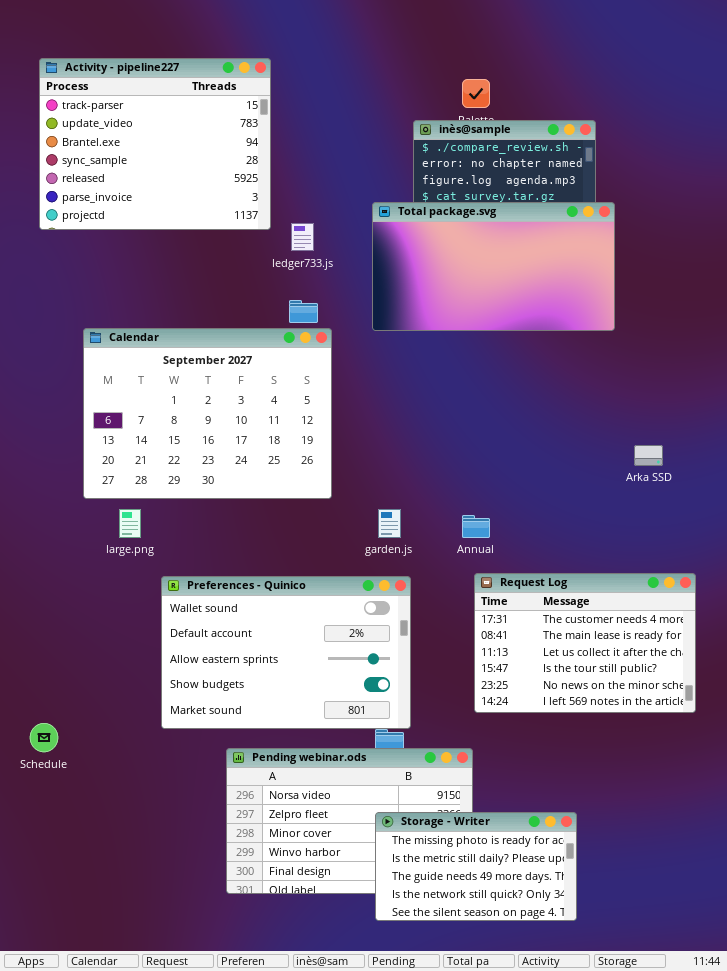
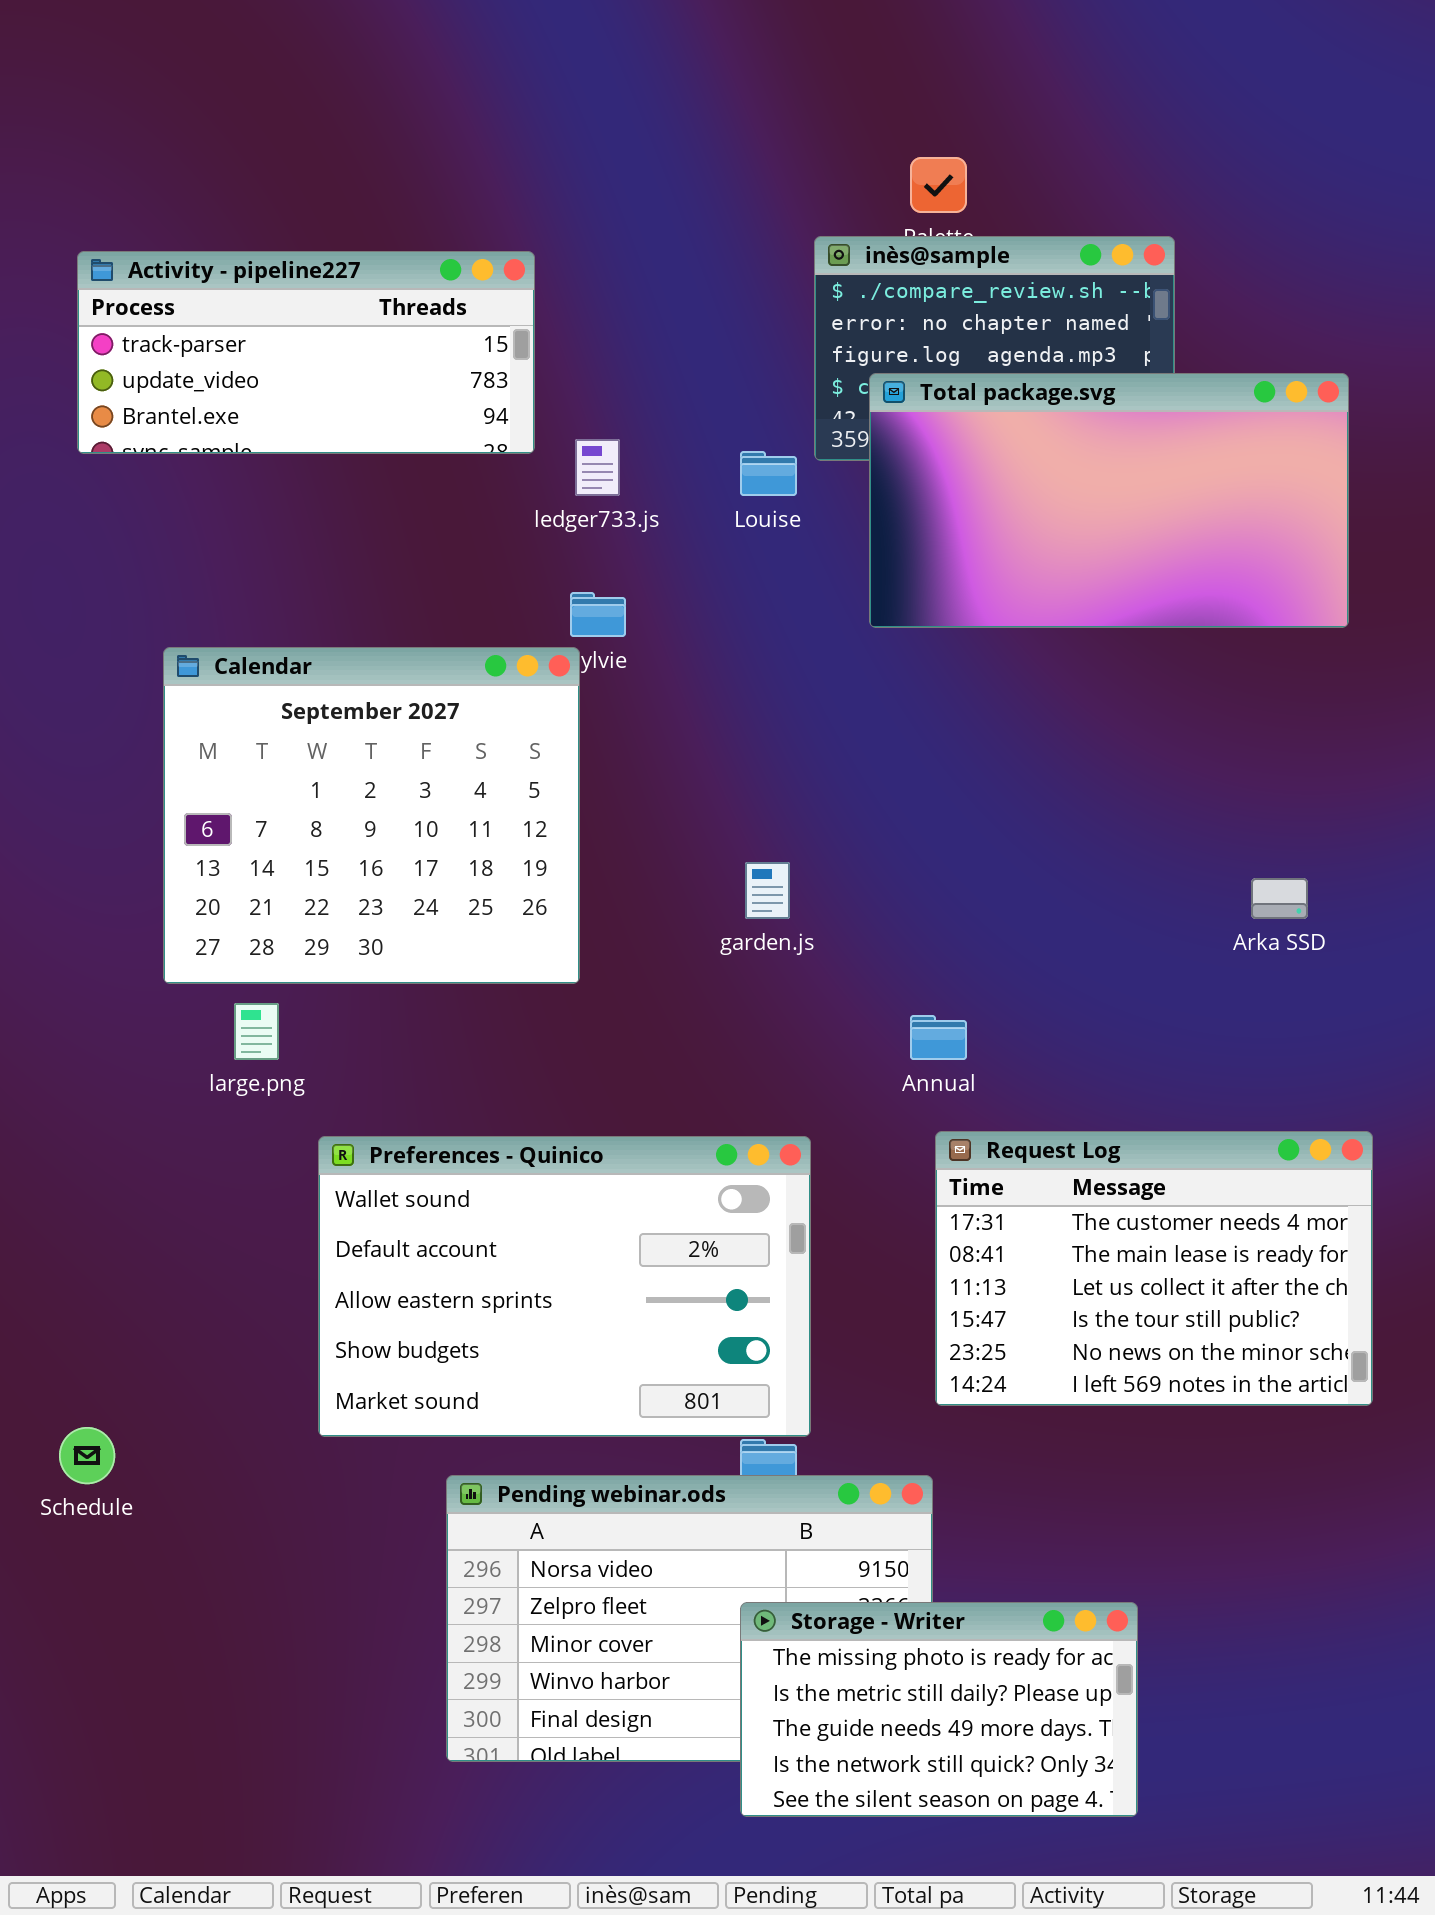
Activity - pipeline227: [39,58,271,230] -> [77,251,535,454], resized
Total package.svg: [372,202,615,331] -> [869,373,1349,628], moved
Calendar: [83,328,332,499] -> [163,647,580,984], resized
garden.js: [378,509,401,538] -> [745,862,790,919], moved

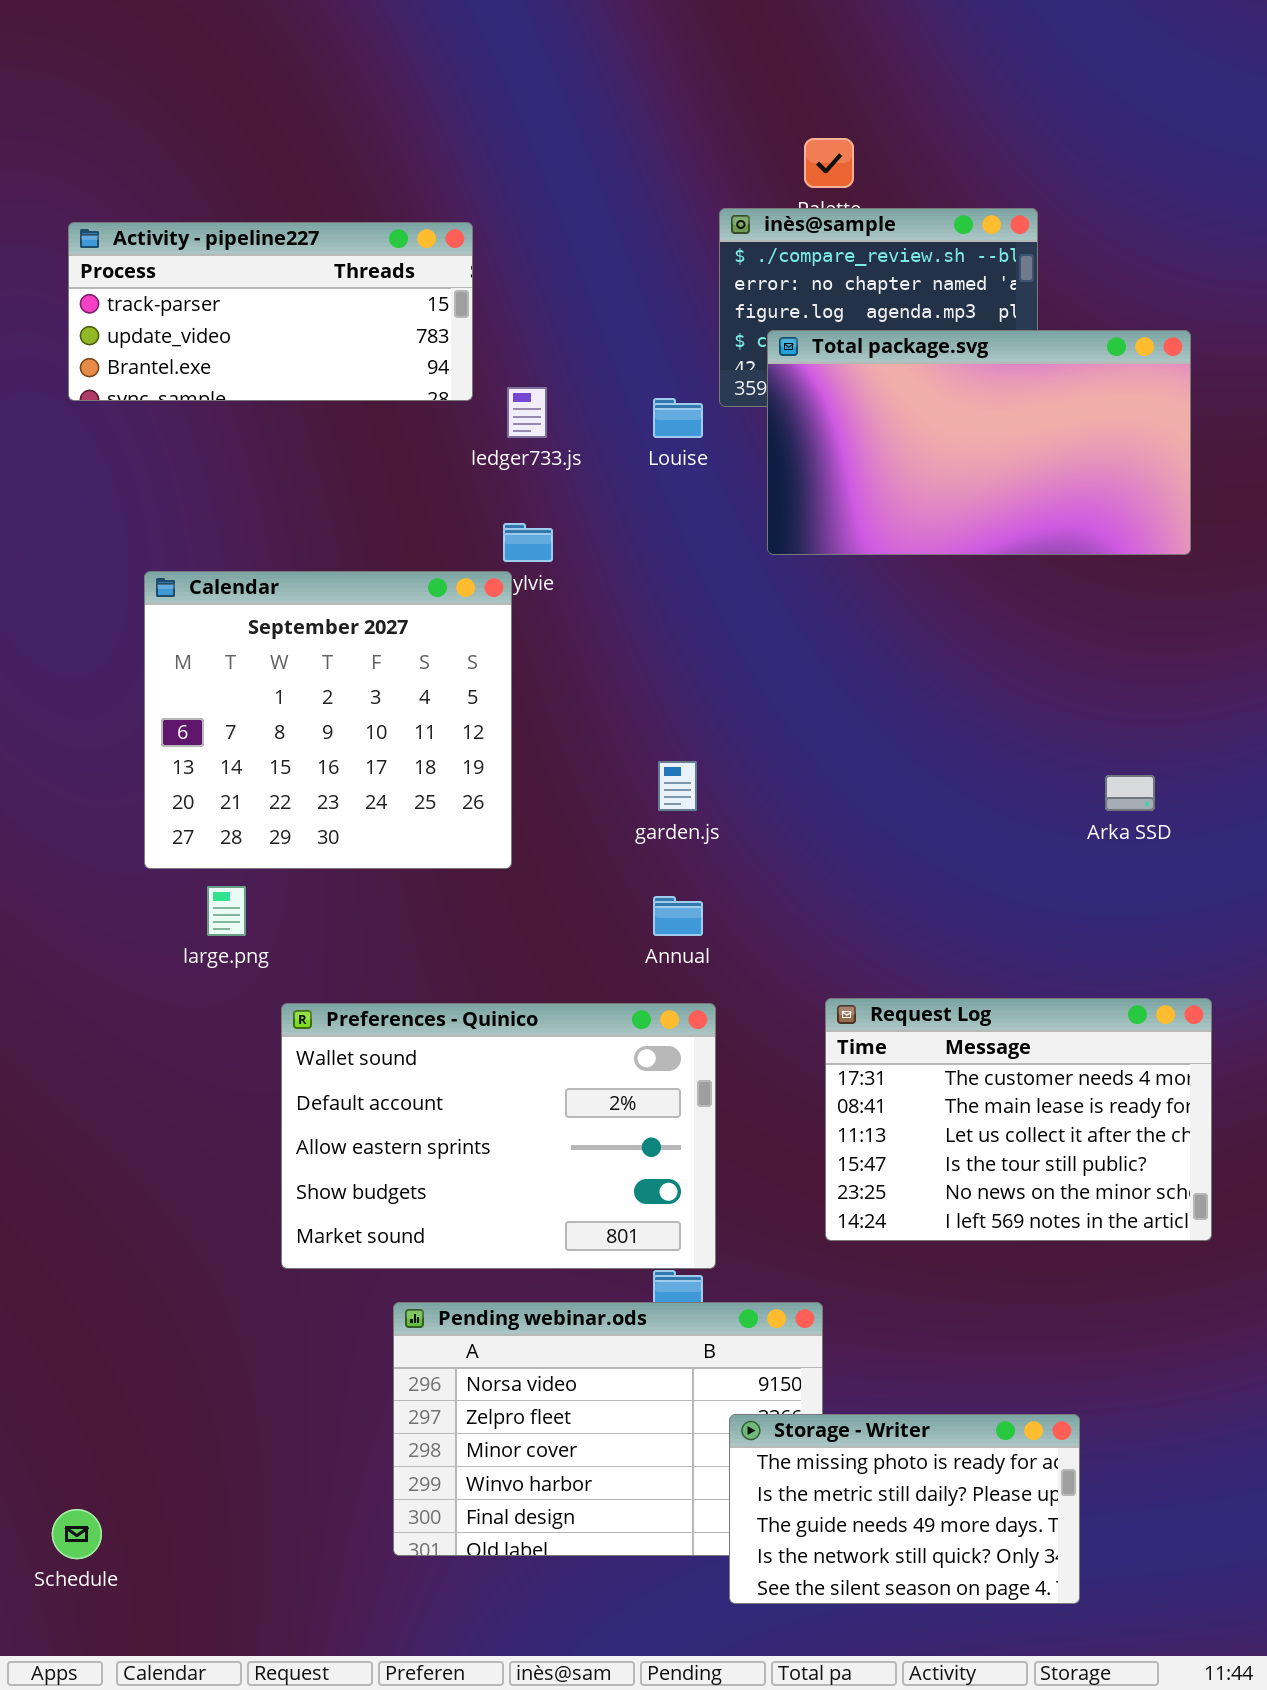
Annual: [910,1015,967,1060] -> [653,896,703,936], moved
Schedule: [59,1427,115,1484] -> [52,1509,102,1559], moved
Storage - Writer: [740,1602,1138,1817] -> [729,1414,1080,1604], moved

